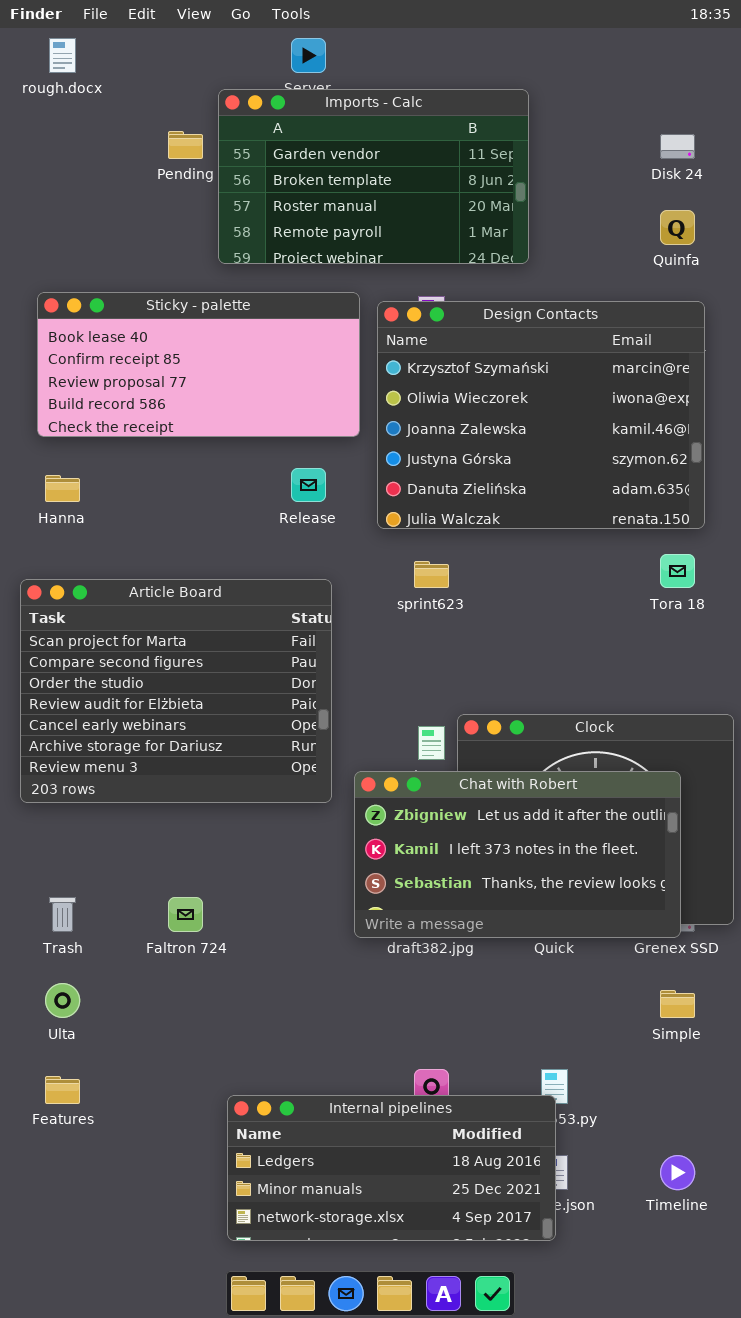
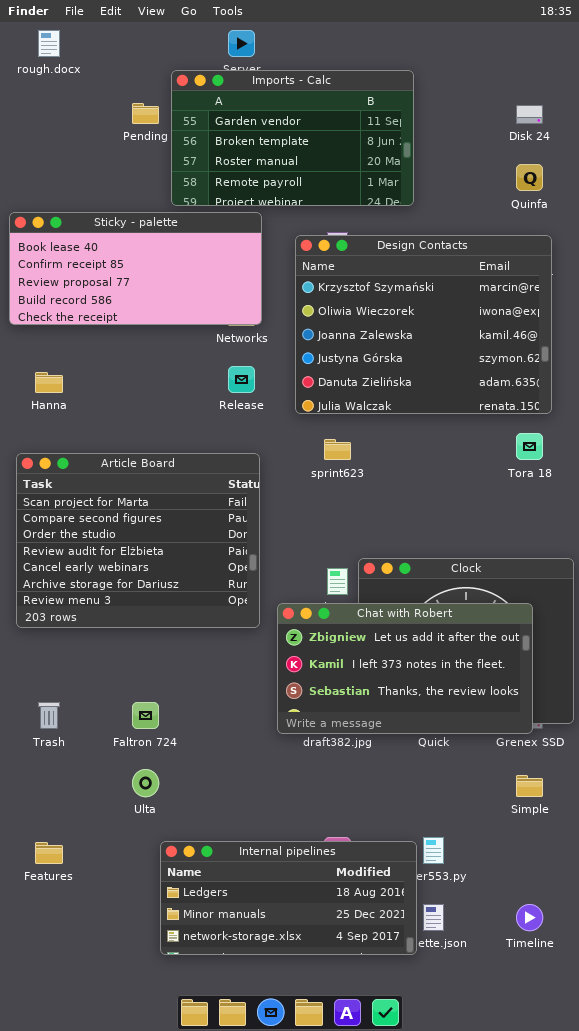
Sticky - palette: [37,292,360,437] -> [9,212,262,325], moved
Ulta: [45,983,80,1018] -> [132,769,159,797], moved
Internal pipelines: [227,1095,556,1241] -> [160,841,417,955], moved

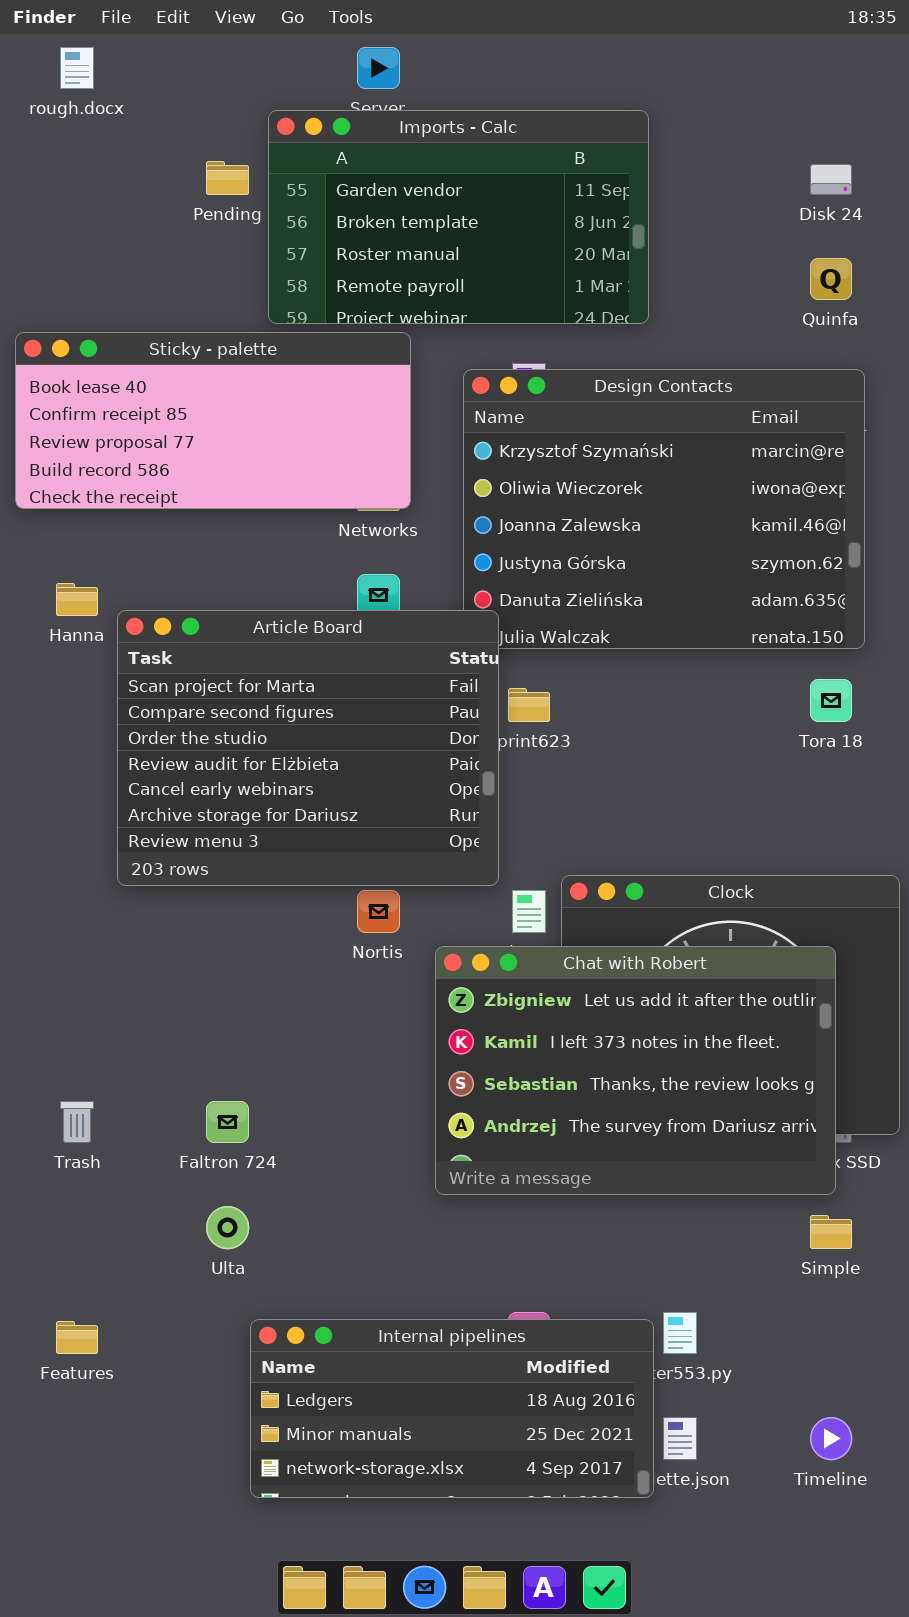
Article Board: [16,453,260,628] -> [117,610,499,886], moved
Chat with Robert: [277,603,533,734] -> [435,946,836,1195], resized

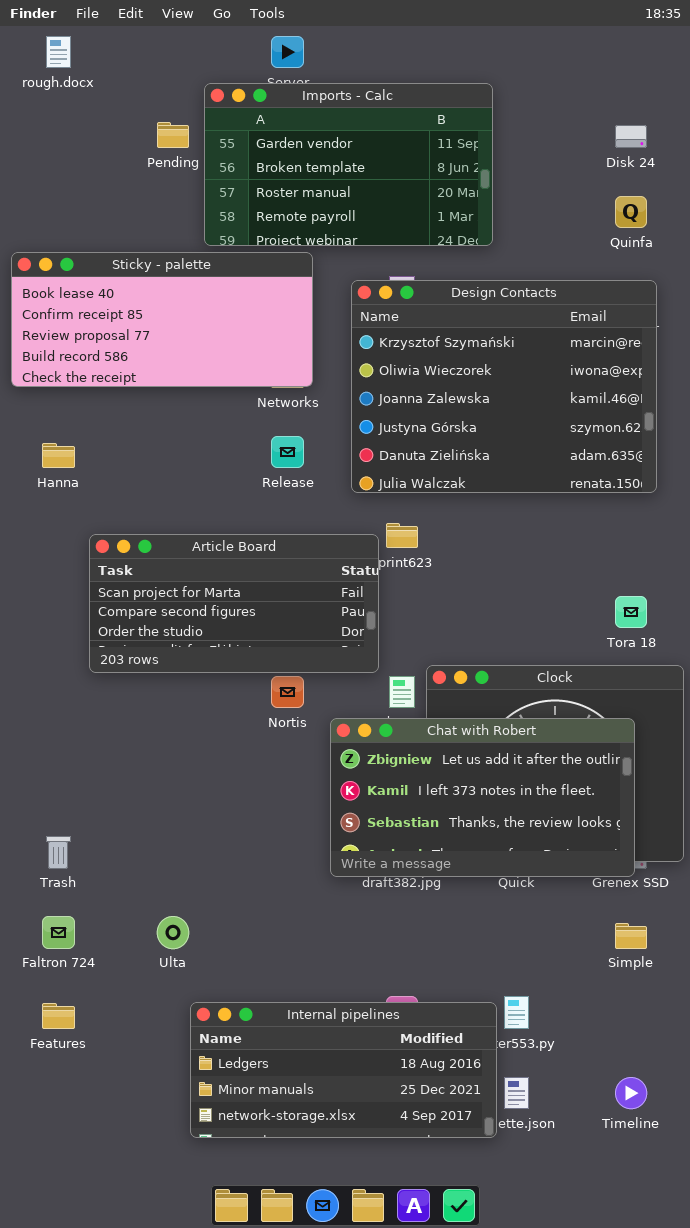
Article Board: [117,610,499,886] -> [89,534,379,673], resized
Tora 18: [810,679,852,722] -> [615,596,647,628], moved
Chat with Robert: [435,946,836,1195] -> [330,718,635,877], resized
Faltron 724: [206,1101,249,1143] -> [42,916,75,949], moved

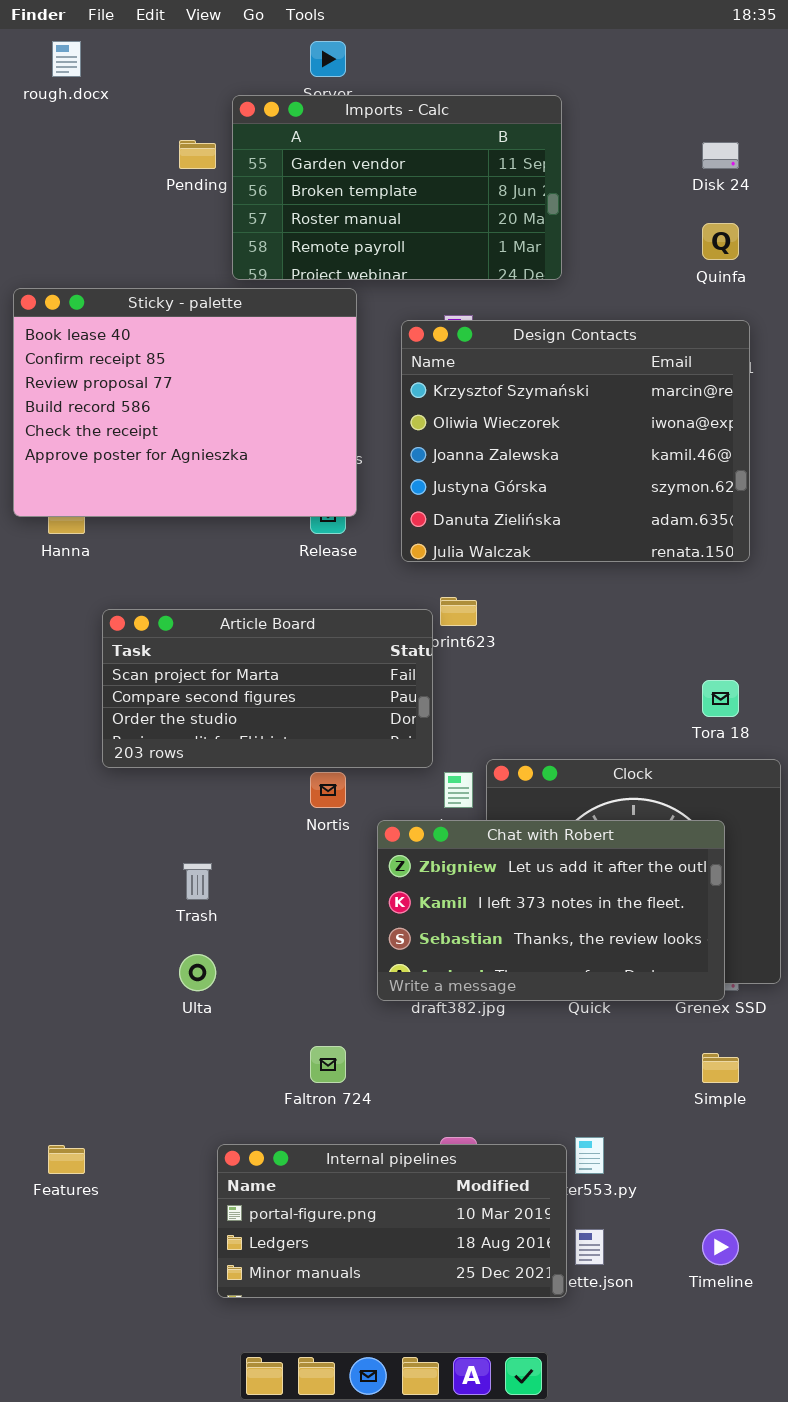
Sticky - palette: [11,252,313,387] -> [13,288,357,517], resized
Trash: [46,836,71,869] -> [183,863,212,900], moved
Faltron 724: [42,916,75,949] -> [310,1046,346,1083], moved
Ulta: [157,916,189,949] -> [179,954,216,991], moved
Internal pipelines: [190,1002,497,1138] -> [217,1144,567,1298], scrolled up 1 row

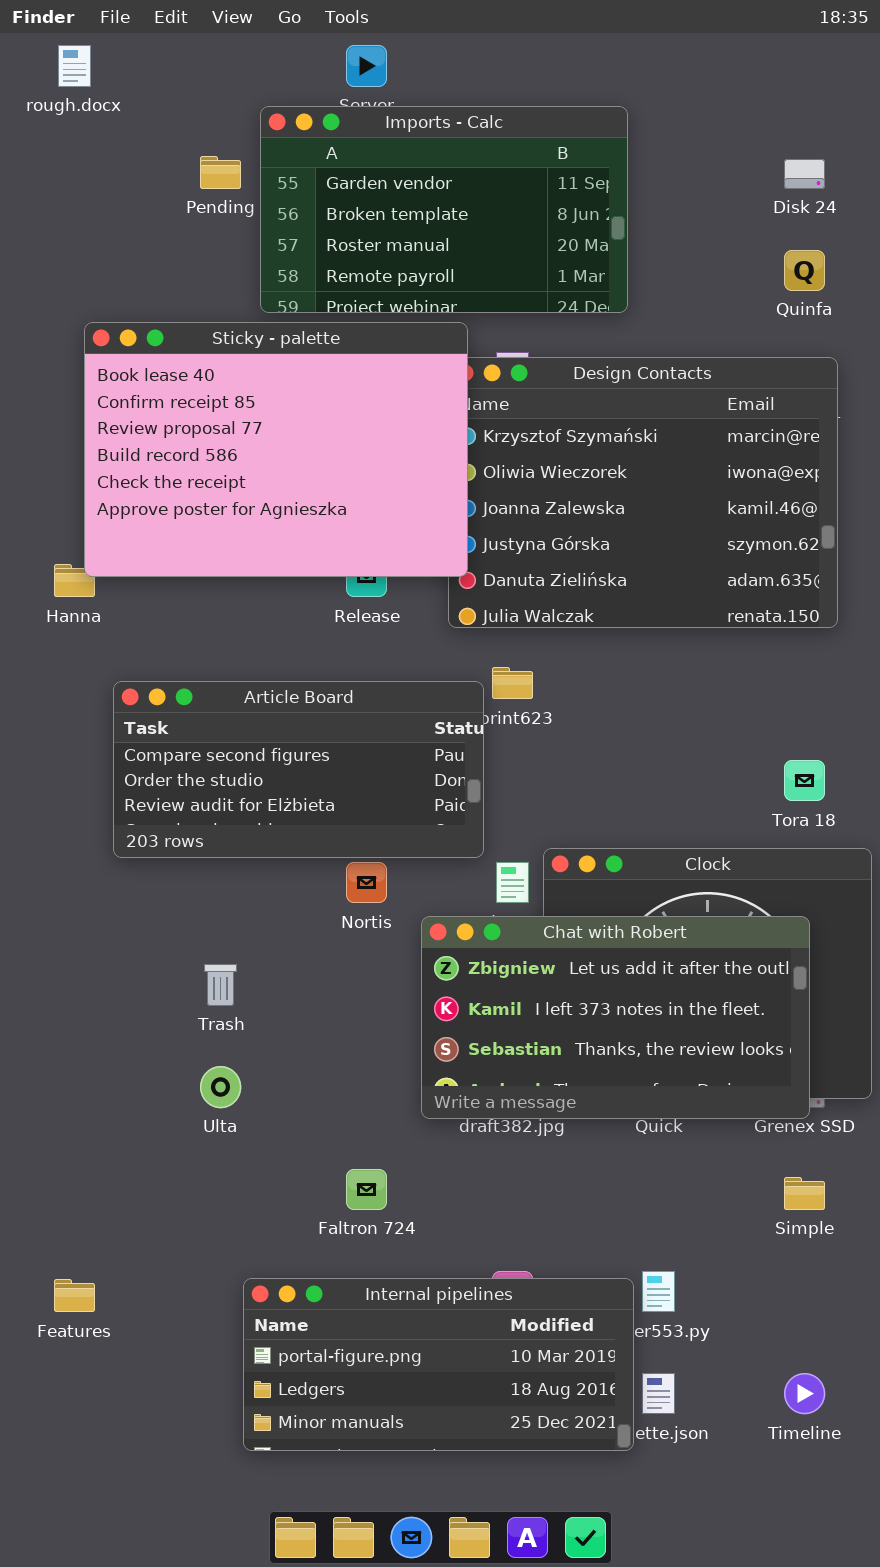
Sticky - palette: [13,288,357,517] -> [84,322,468,577], moved
Article Board: [102,609,433,768] -> [113,681,484,858], scrolled down 1 row

